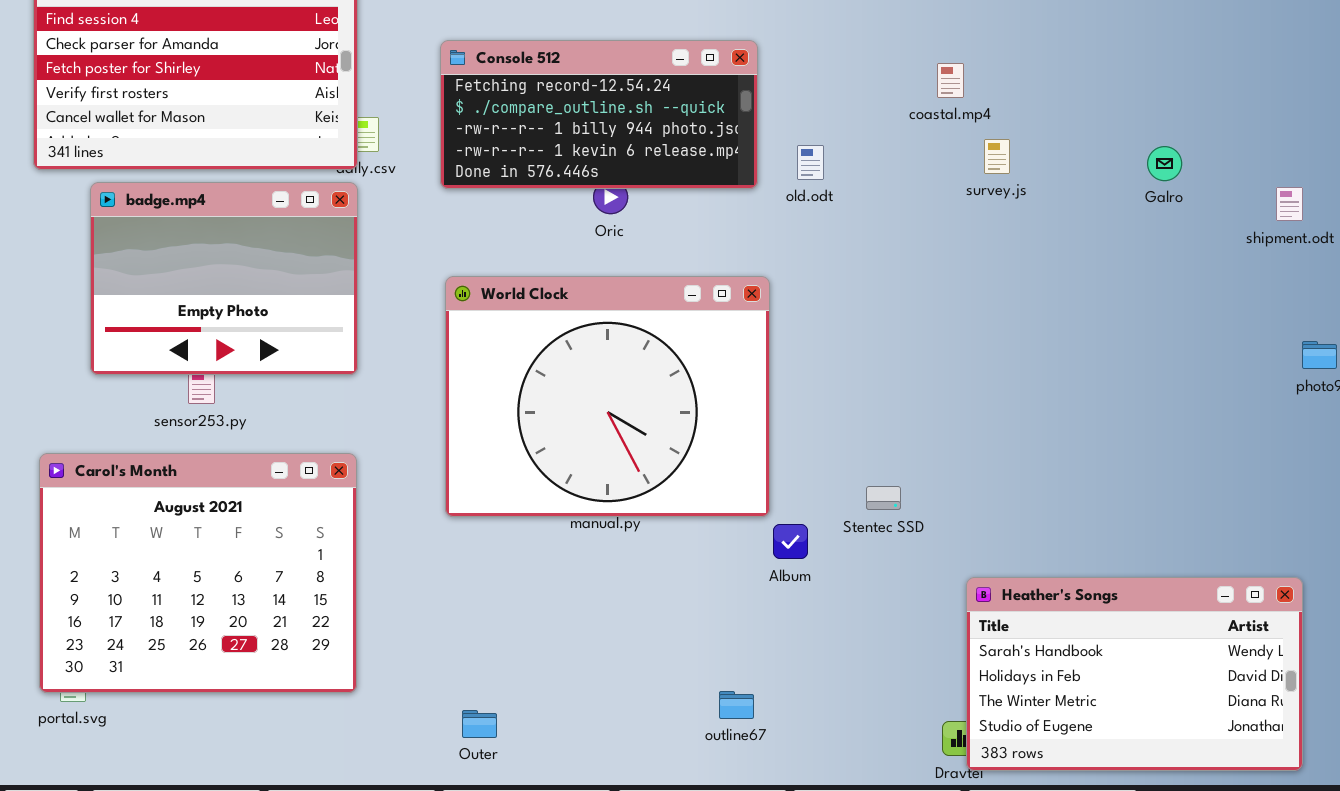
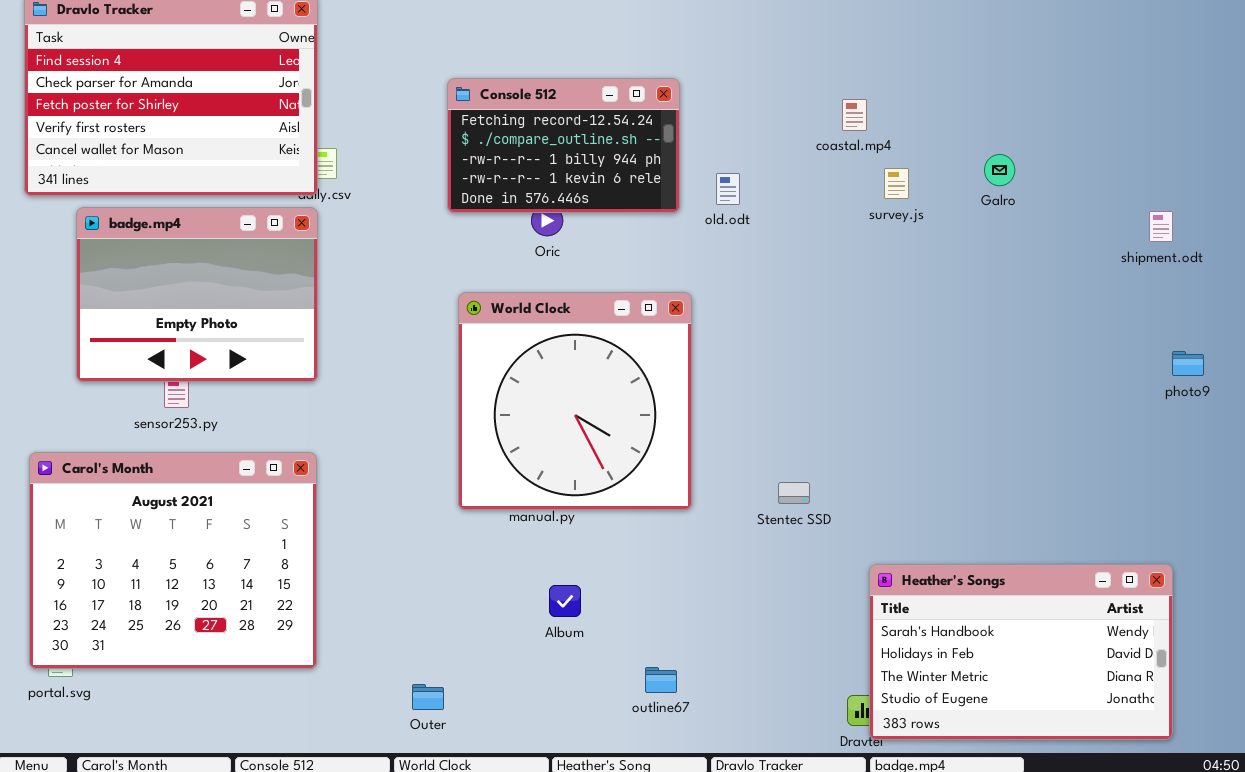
Console 512: [440,40,758,189] -> [447,78,680,213], resized
Galro: [1147,146,1182,181] -> [984,154,1015,186], moved
World Clock: [445,276,770,517] -> [458,292,692,510], resized
Album: [773,524,808,559] -> [549,585,581,617], moved

